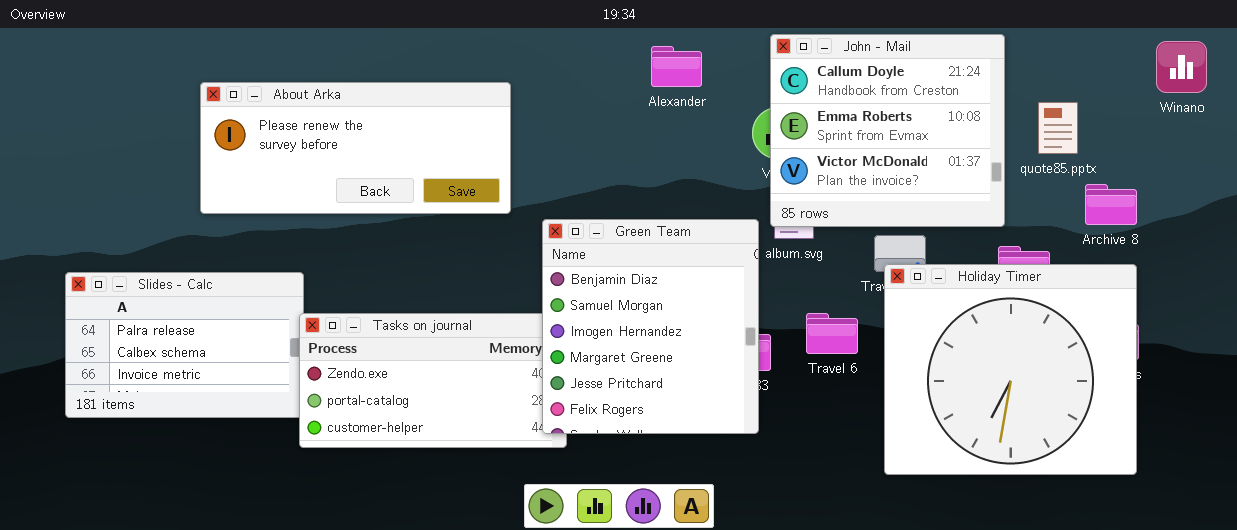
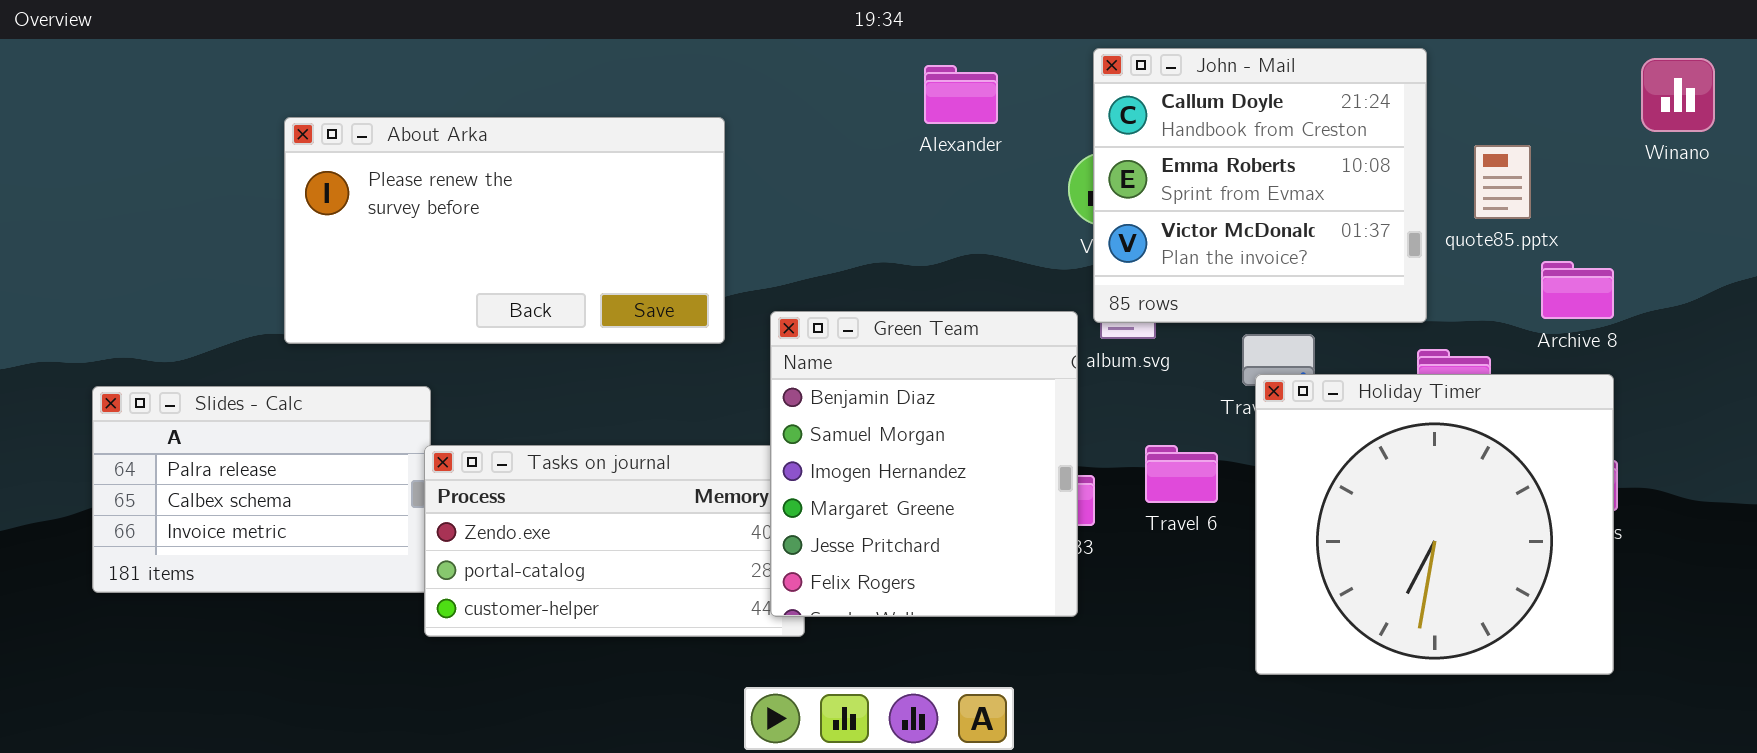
About Arka: [200,82,511,214] -> [284,117,725,344], resized

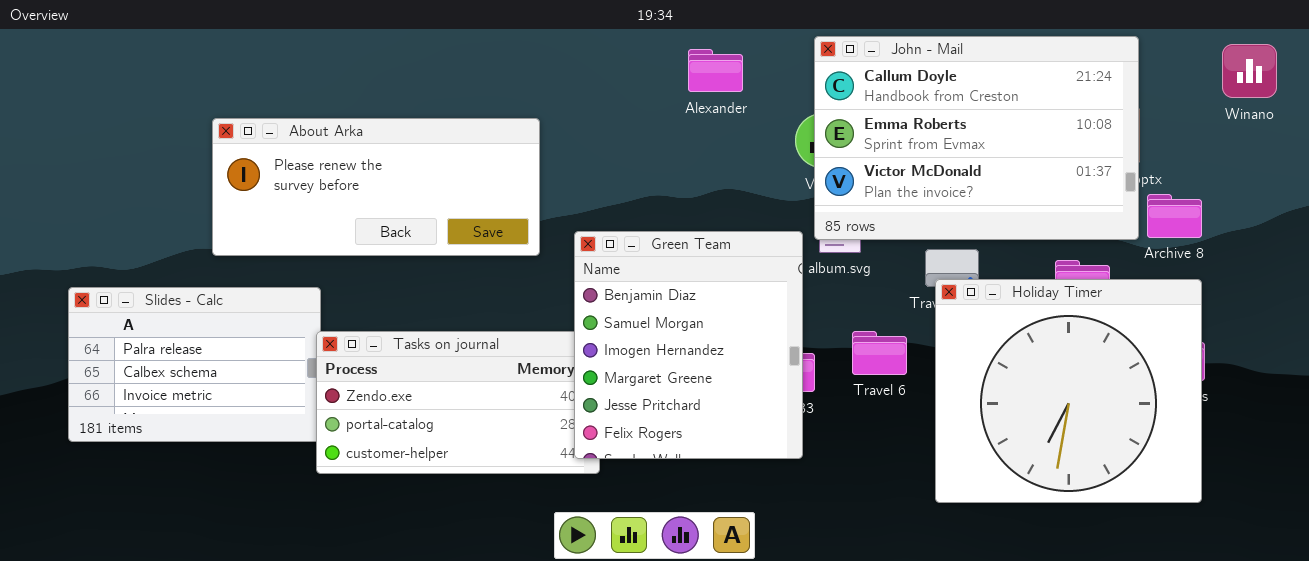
John - Mail: [1093,48,1427,323] -> [814,36,1139,240], resized
About Arka: [284,117,725,344] -> [212,118,540,256], resized

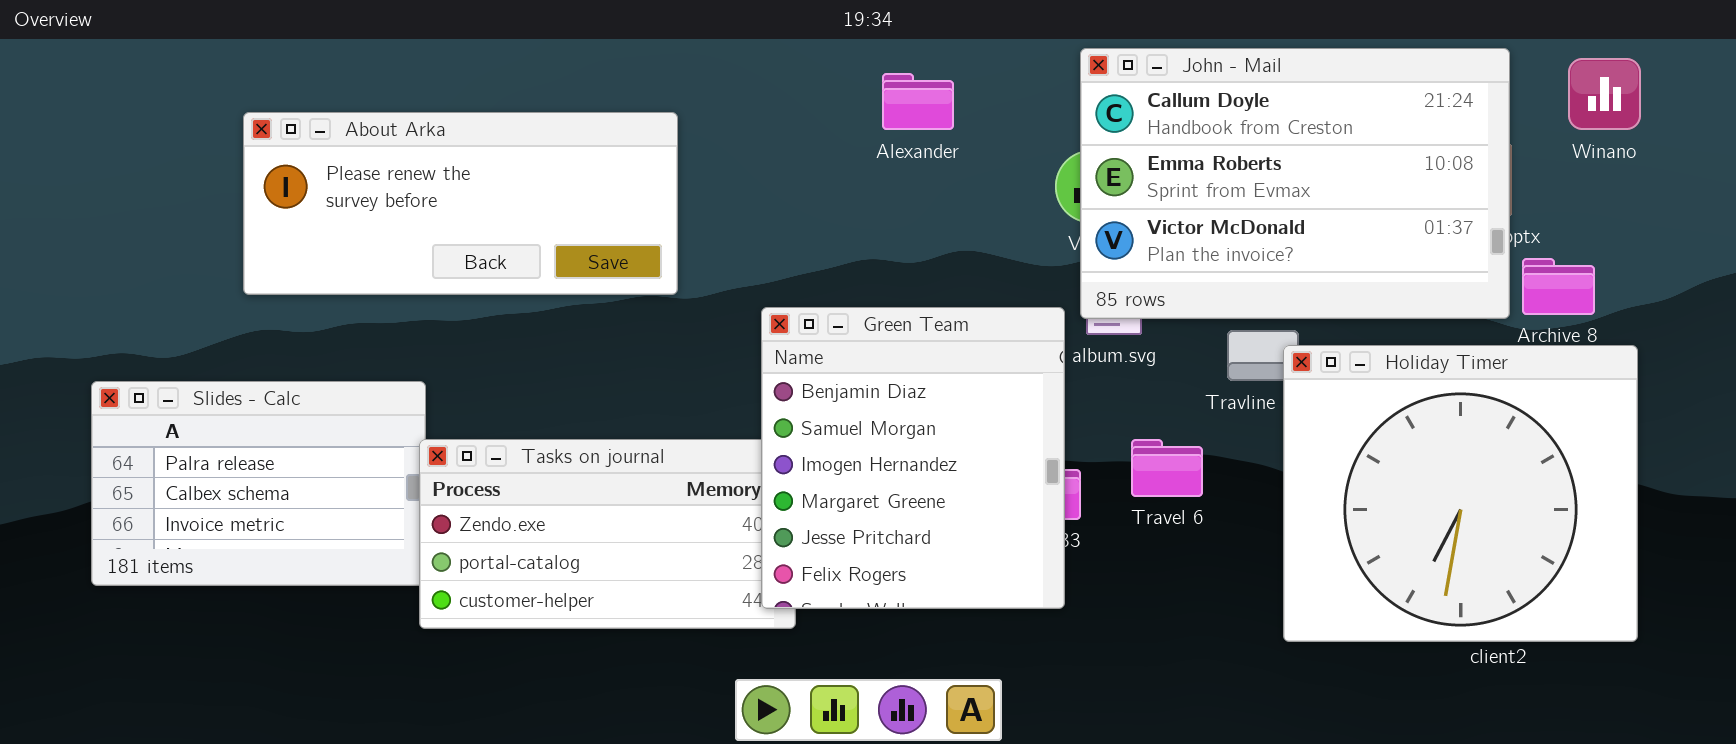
Winano: [1222,44,1277,98] -> [1568,58,1641,130], moved
Alexander: [688,49,743,92] -> [882,73,954,130], moved
About Arka: [212,118,540,256] -> [243,112,678,295], moved
Holiday Timer: [935,279,1202,503] -> [1283,345,1638,642], moved

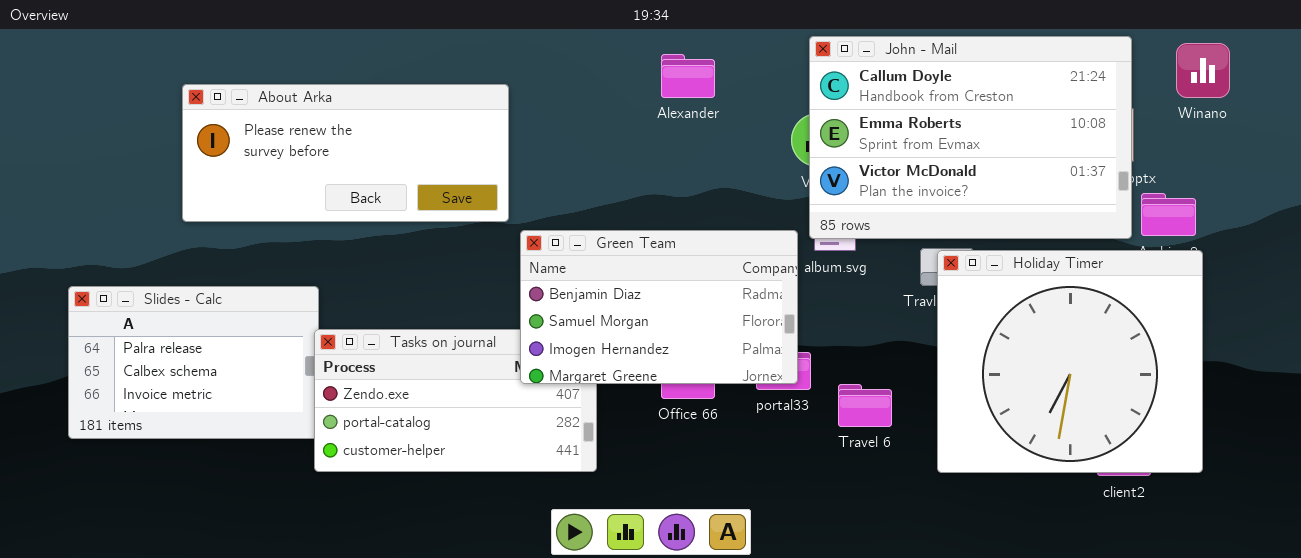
Green Team: [761,307,1065,609] -> [520,230,798,384], resized
Holiday Timer: [1283,345,1638,642] -> [937,250,1203,473], moved
Travel 6: [1131,439,1203,497] -> [838,384,892,427], moved

